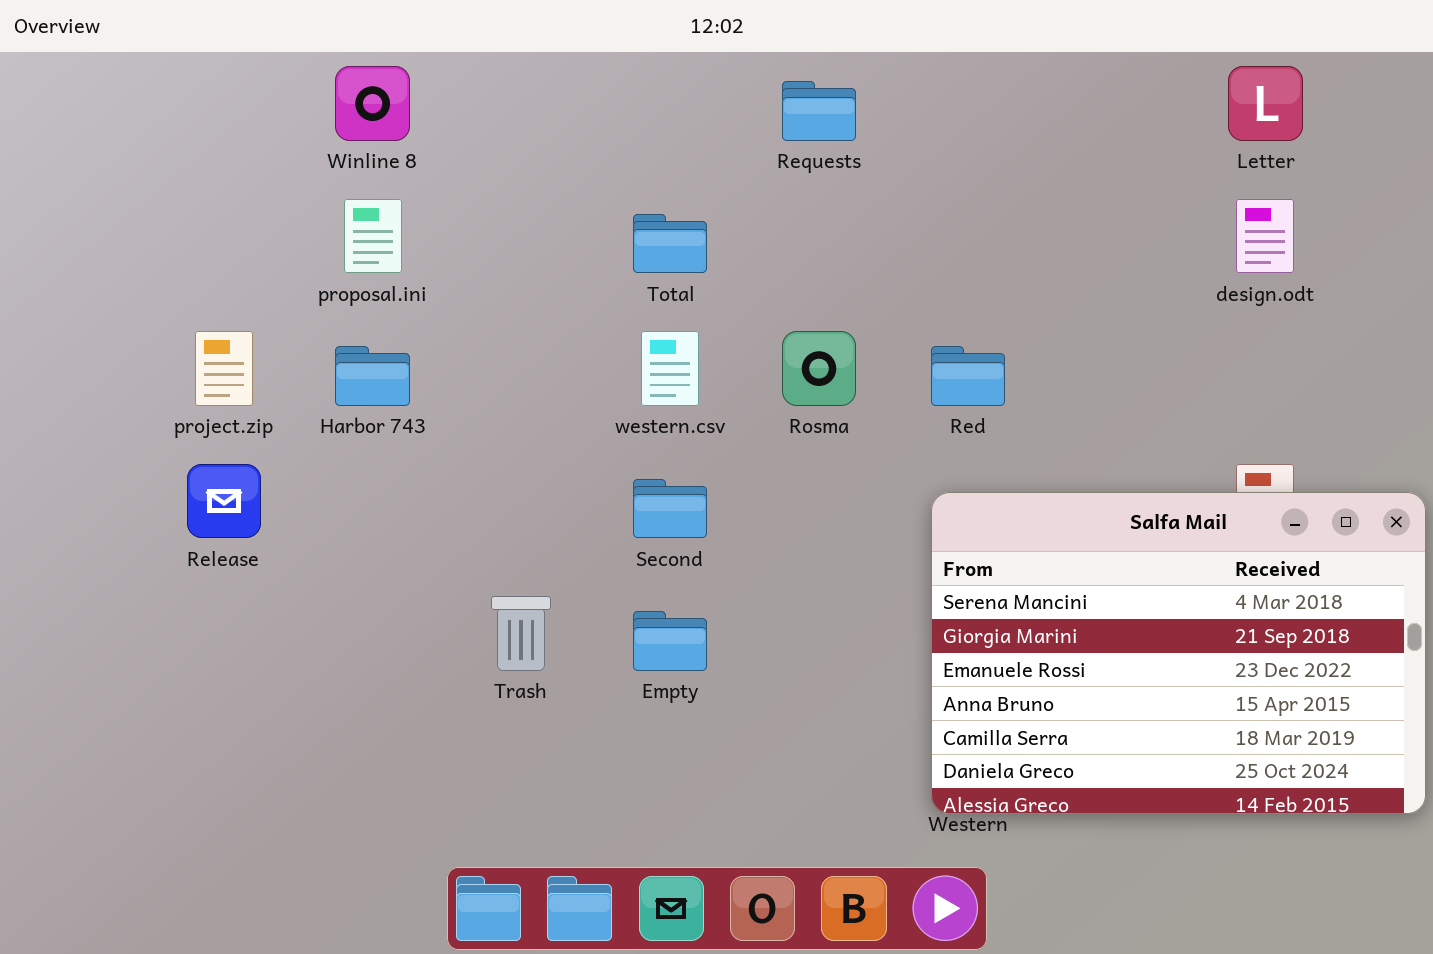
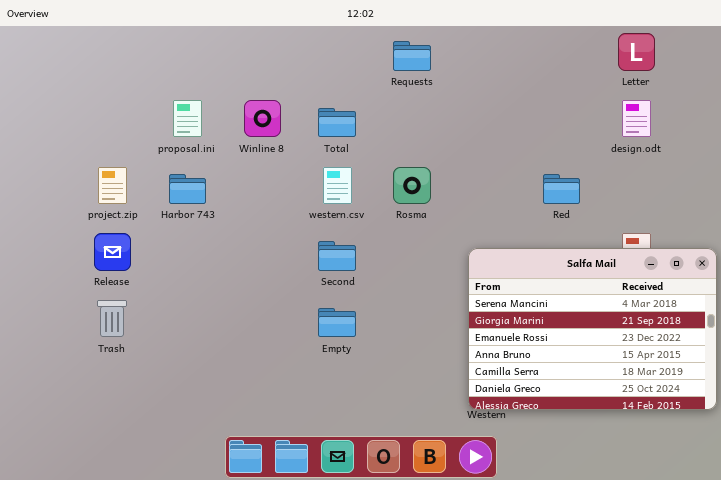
Winline 8: [335,66,410,141] -> [244,100,281,137], moved
Red: [931,346,1005,406] -> [543,174,580,204], moved
Trash: [491,596,551,671] -> [97,300,127,337], moved

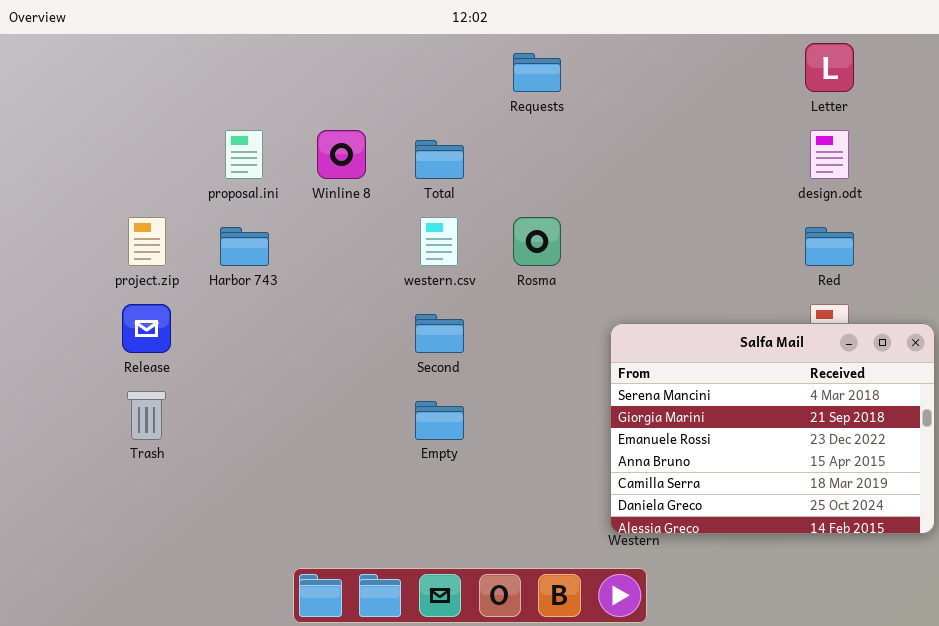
Red: [543,174,580,204] -> [805,227,854,266], moved

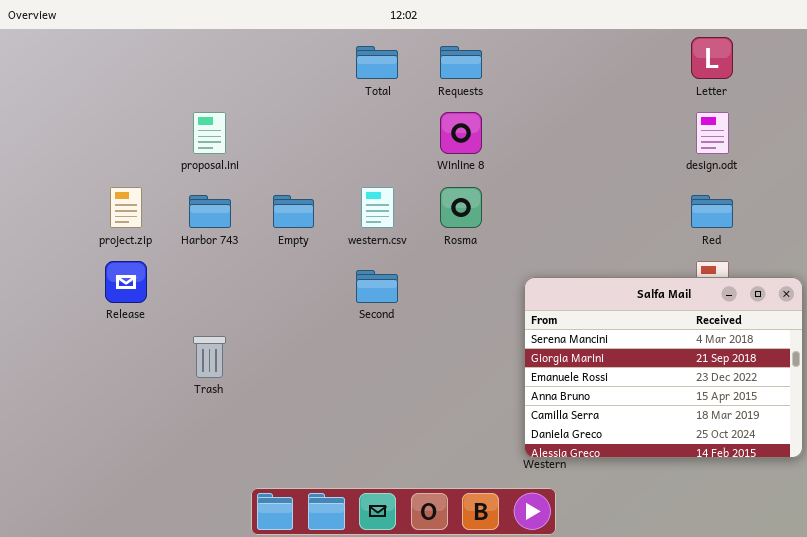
Winline 8: [317,130,366,179] -> [440,112,482,154], moved
Total: [415,140,464,179] -> [356,46,398,79], moved
Trash: [127,391,166,440] -> [193,336,226,378], moved
Empty: [415,401,464,440] -> [273,195,314,228], moved

